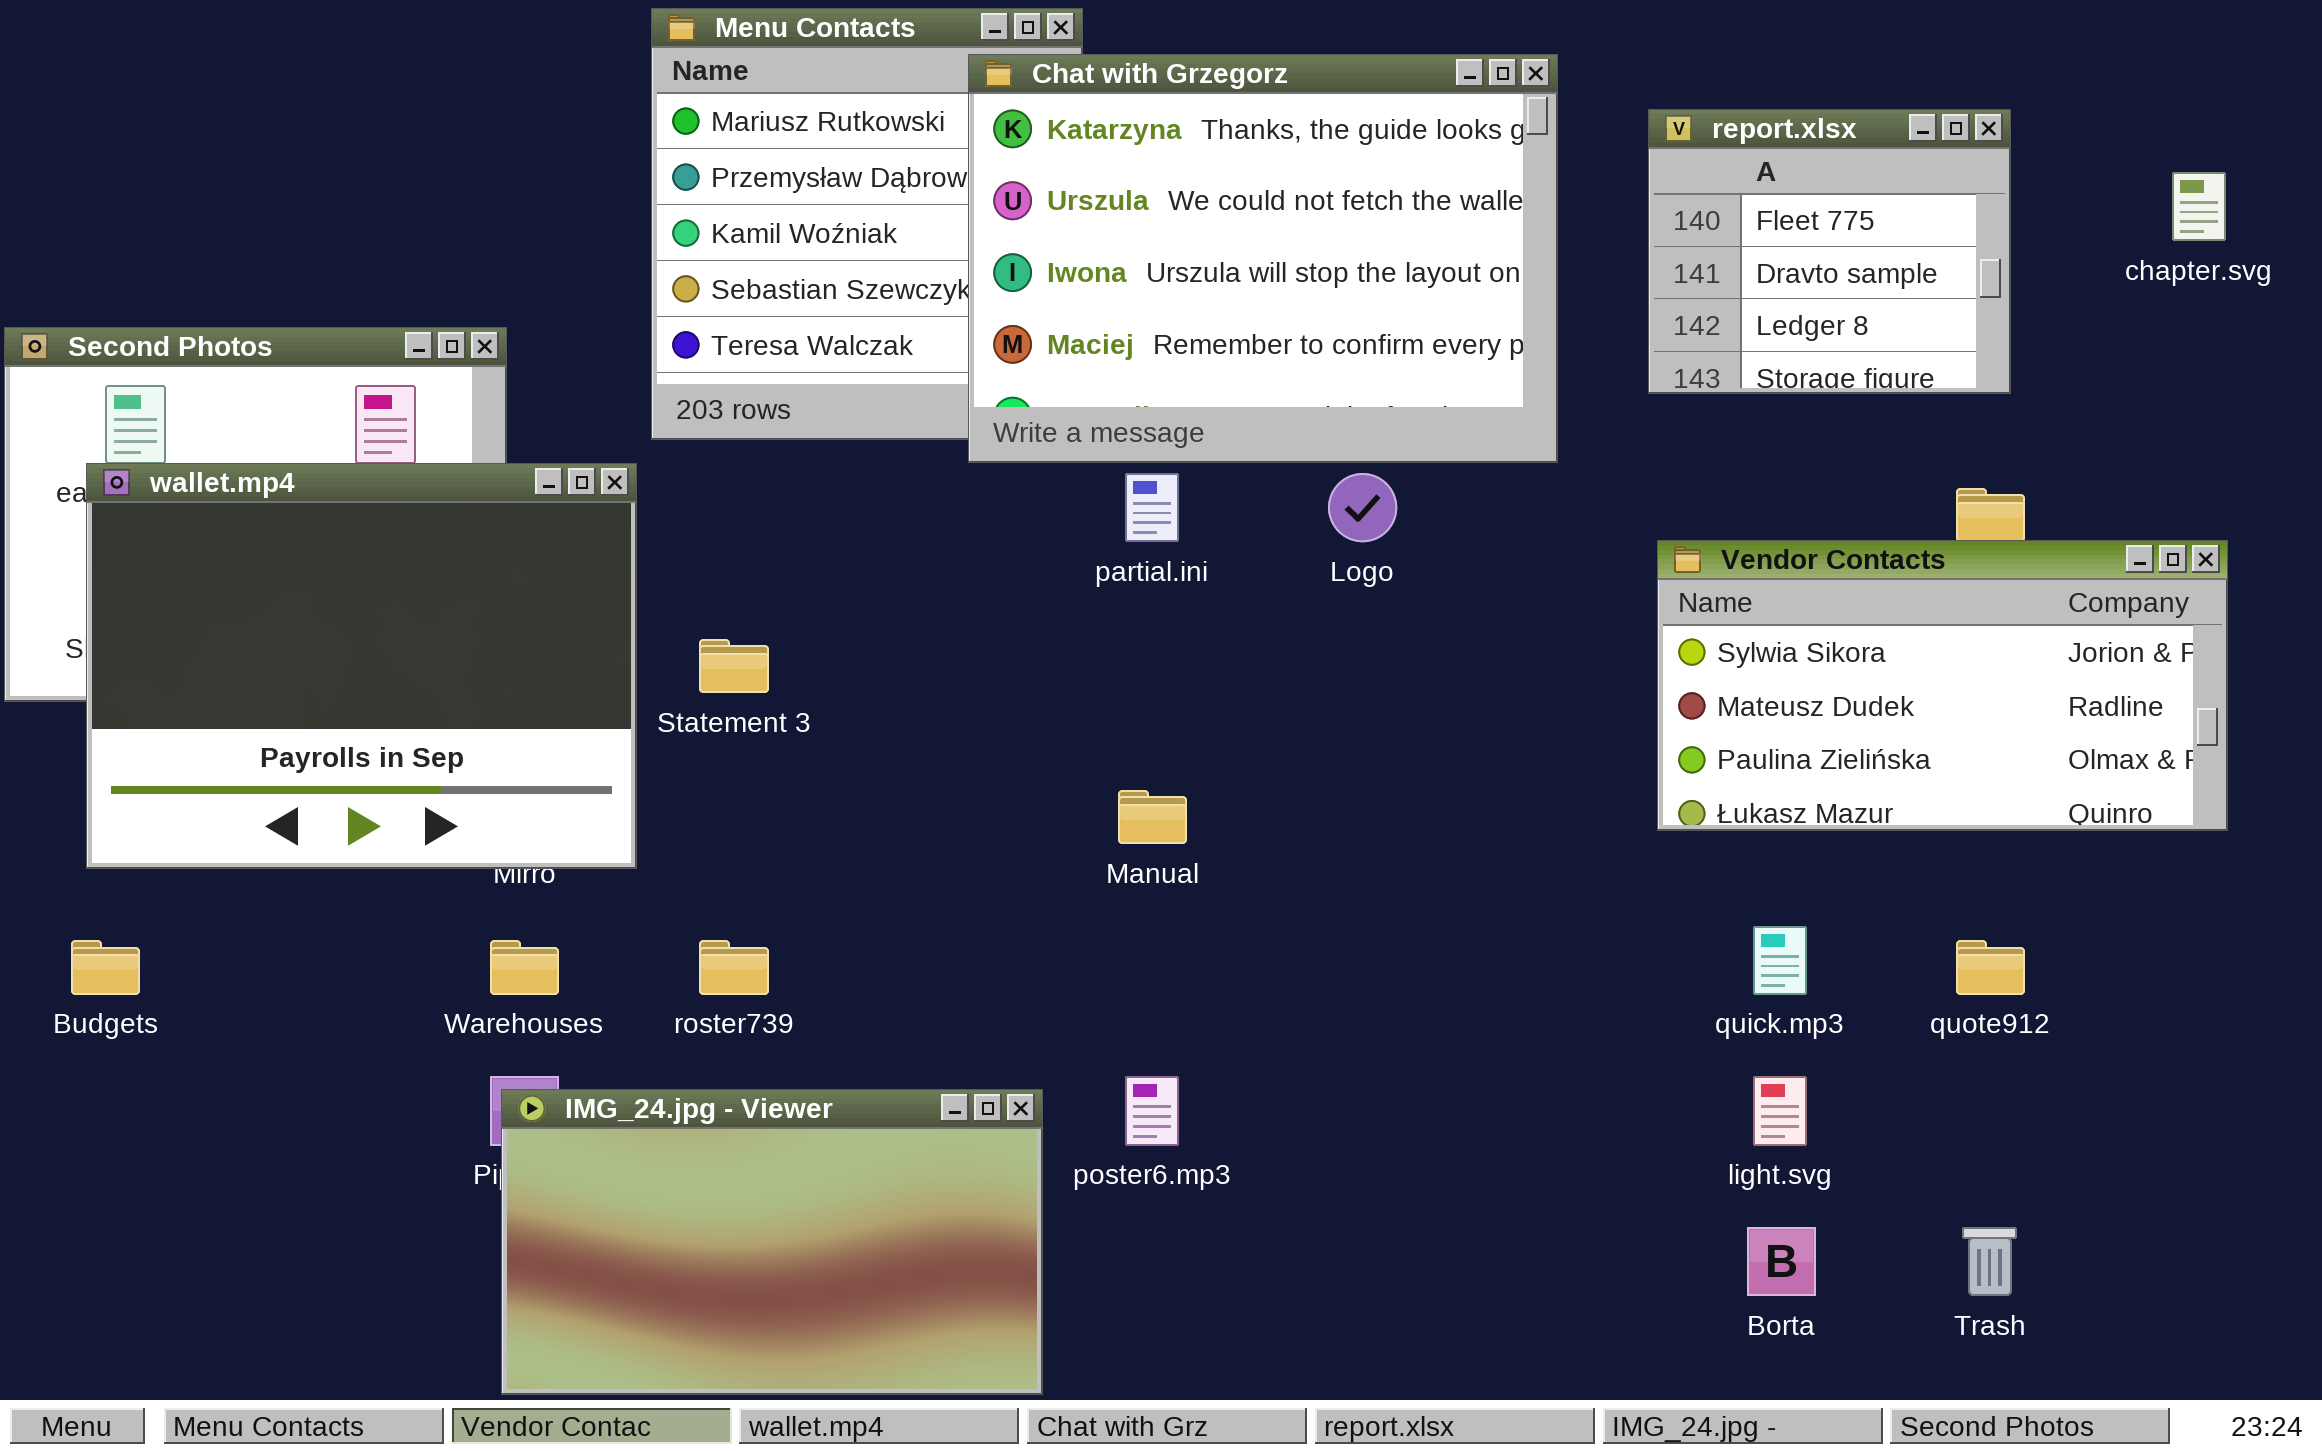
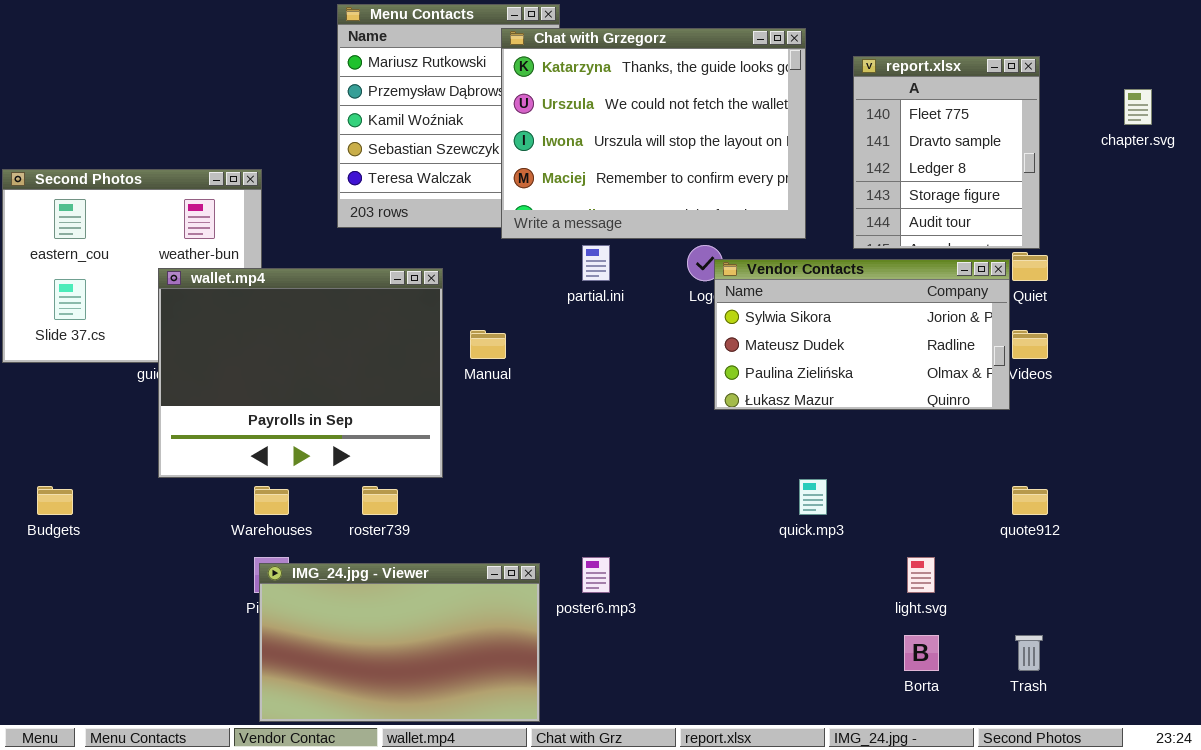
report.xlsx: [1648,109,2011,394] -> [853,56,1040,249], resized
wallet.mp4: [86,463,637,869] -> [158,268,443,478], moved
Vendor Contacts: [1657,540,2228,831] -> [714,259,1010,410], moved
Manual: [1118,790,1187,844] -> [470,330,506,359], moved
quick.mp3: [1753,926,1807,995] -> [799,479,827,515], moved

